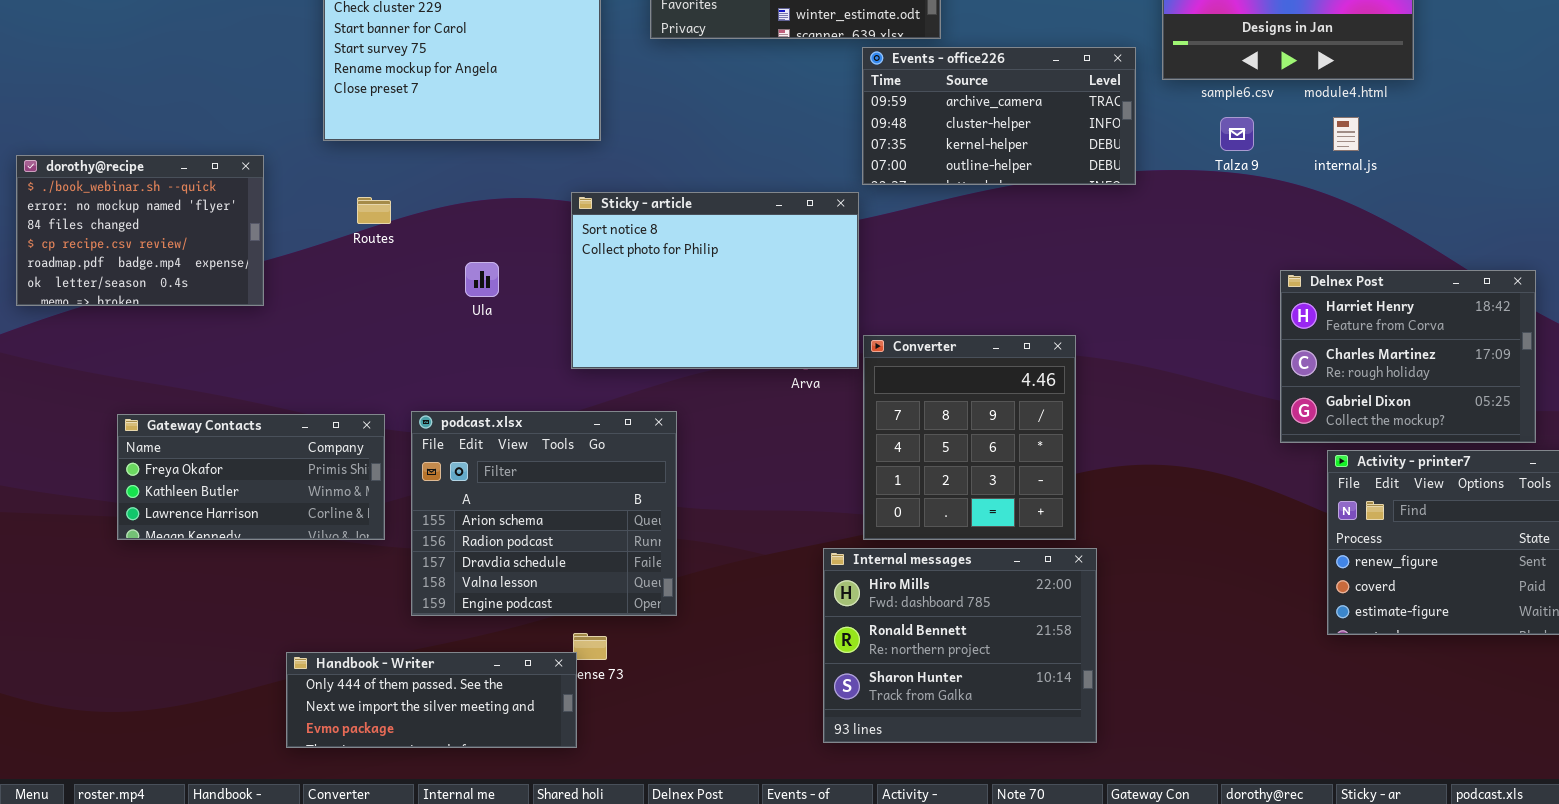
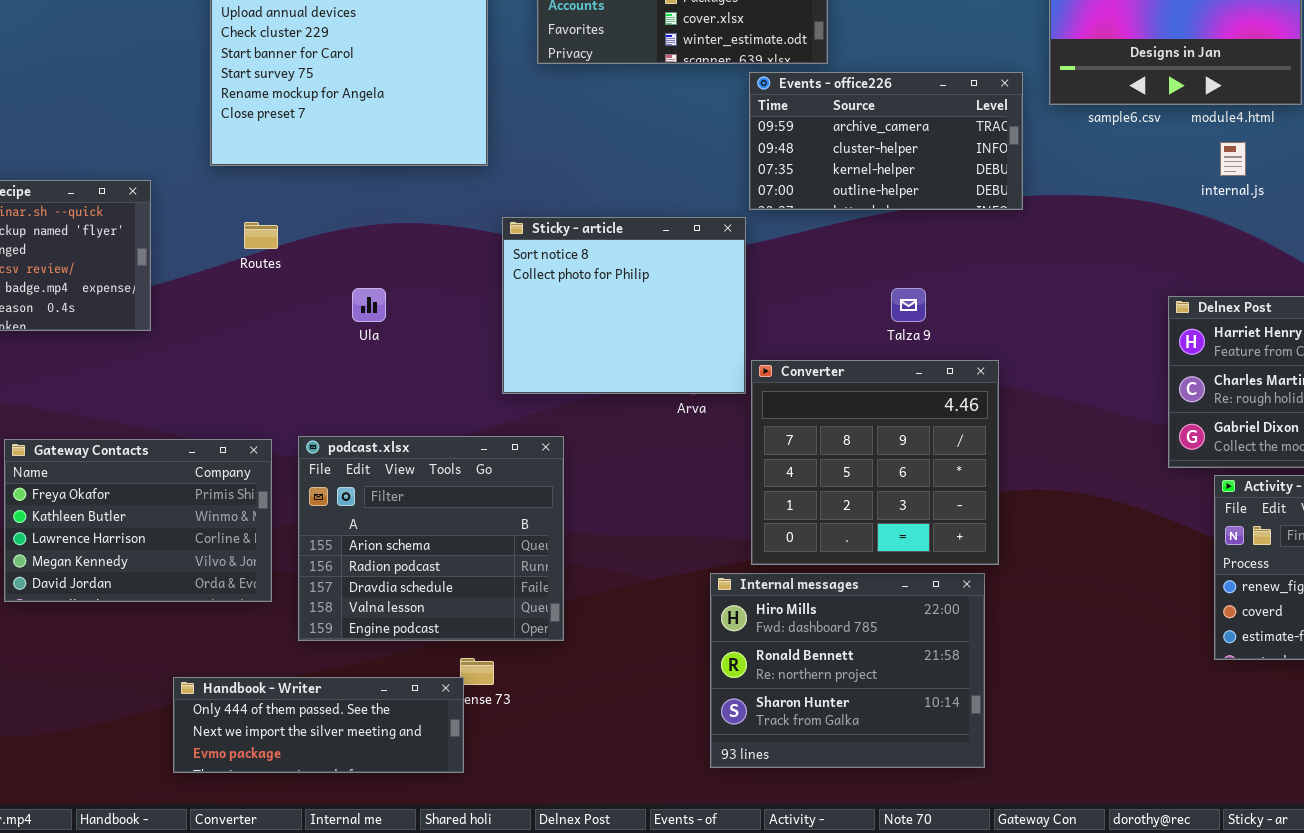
Talza 9: [1220,117,1254,151] -> [891,288,926,322], moved
Sticky - article: [571,192,859,369] -> [502,217,746,394], resized
Converter: [863,335,1076,540] -> [751,360,999,565], resized
Gateway Contacts: [117,414,385,540] -> [4,439,272,602], resized

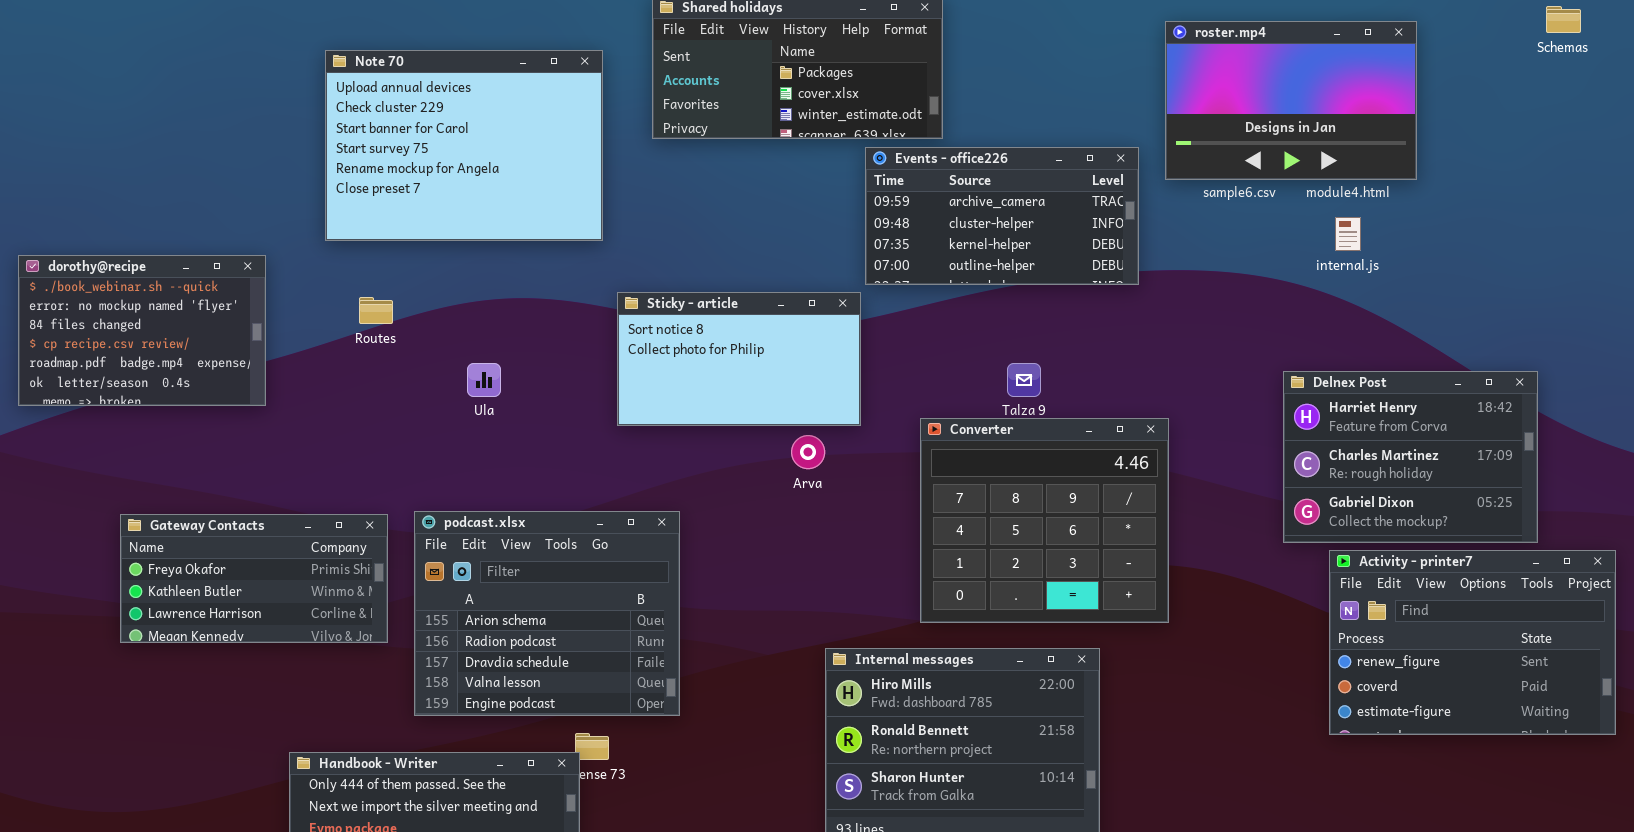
Sticky - article: [502,217,746,394] -> [617,292,861,426], resized
Converter: [751,360,999,565] -> [920,418,1169,623], moved
Gateway Contacts: [4,439,272,602] -> [120,514,388,643], resized

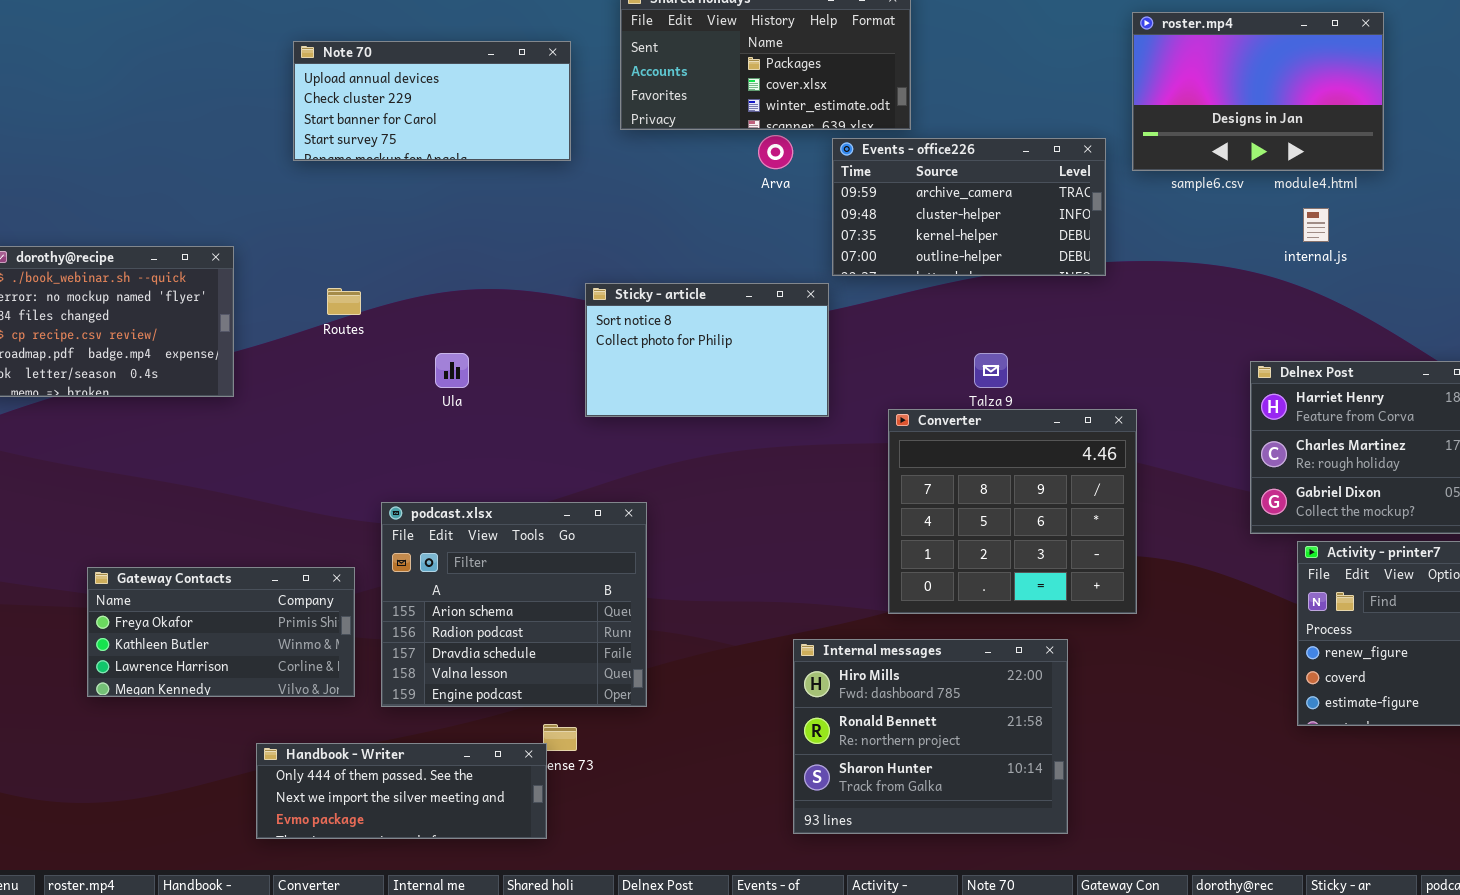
Note 70: [325,50,603,241] -> [293,41,571,161], resized
Arva: [791,435,825,469] -> [758,135,793,169], moved
Gateway Contacts: [120,514,388,643] -> [87,567,355,697], moved

